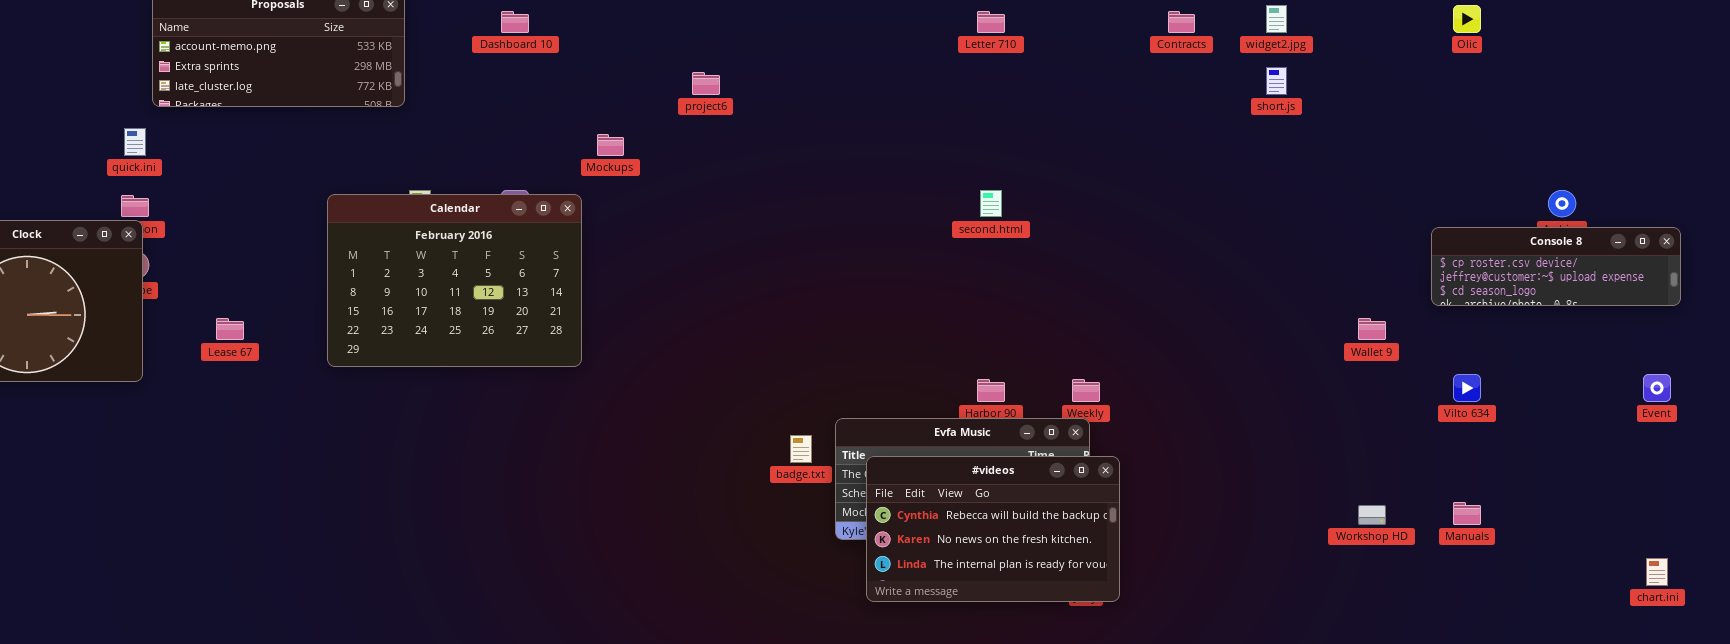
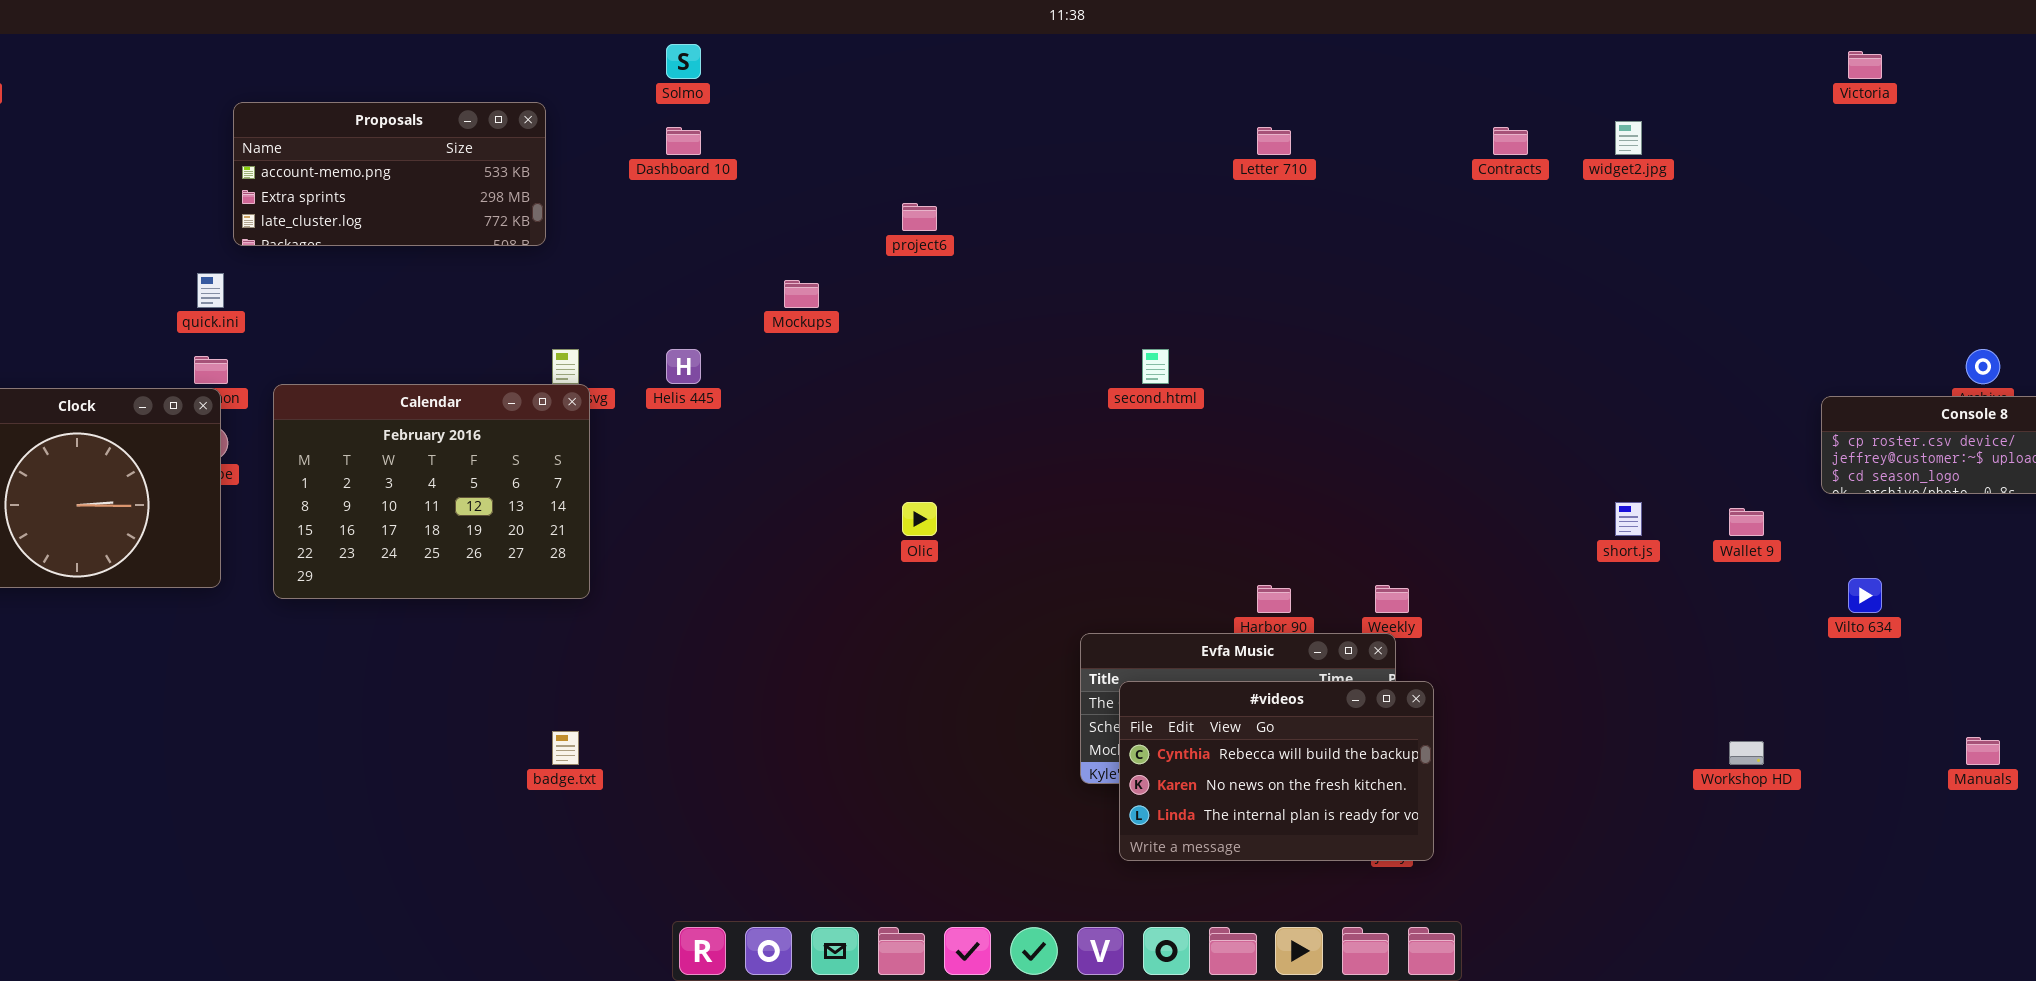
Olic: [1453,5,1481,33] -> [902,502,937,536], moved
short.js: [1266,67,1287,95] -> [1615,502,1642,536], moved
second.html: [980,190,1002,217] -> [1142,349,1169,384], moved
Calendar: [327,194,582,367] -> [273,384,590,599], moved
badge.txt: [790,435,812,463] -> [552,731,579,765], moved
Manuals: [1453,502,1481,525] -> [1966,737,2000,765], moved

